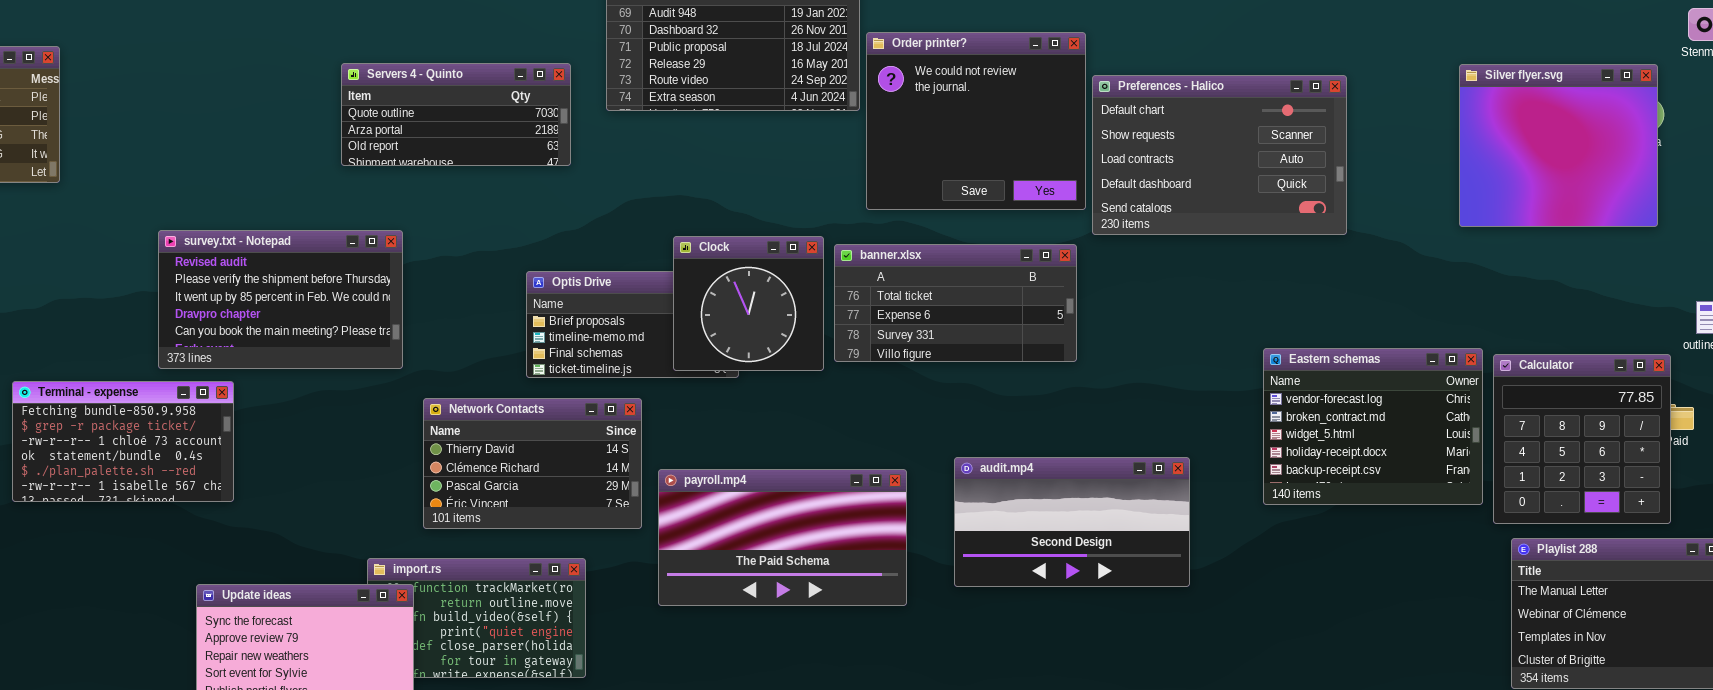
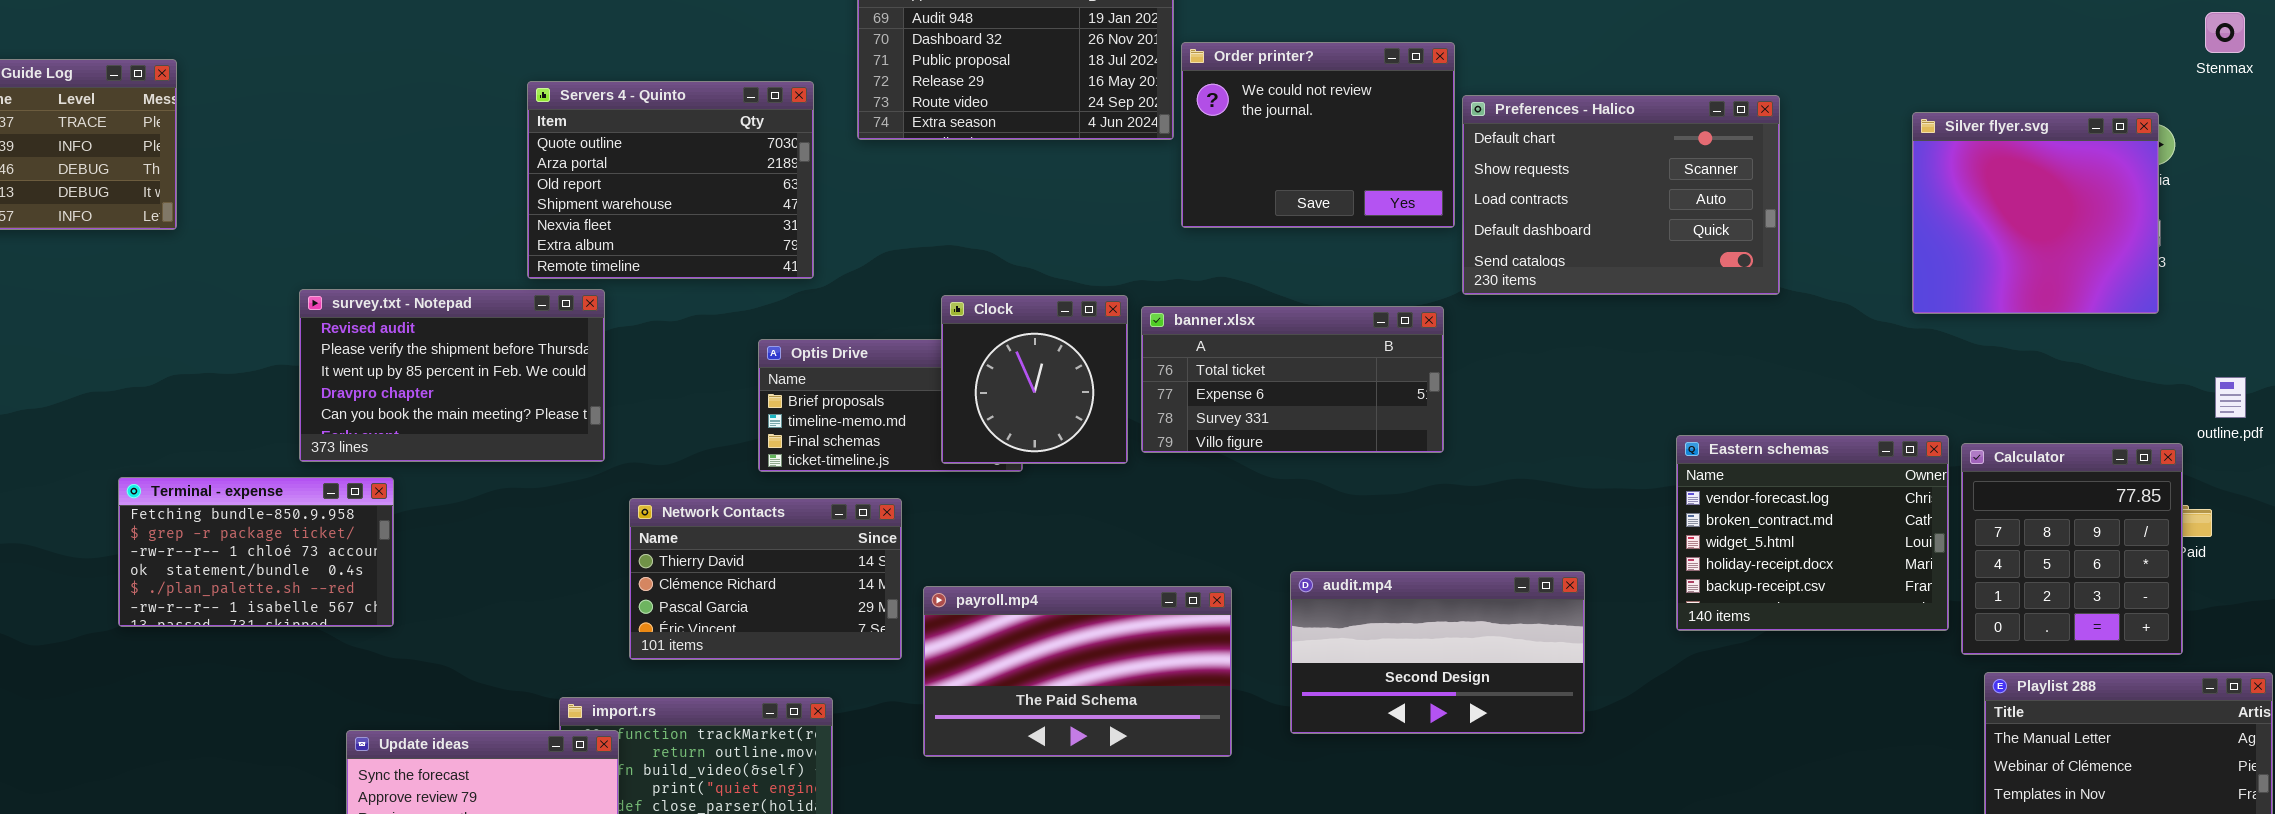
Order printer?: [866,32,1086,210] -> [1181,42,1455,228], resized
Servers 4 - Quinto: [341,63,571,166] -> [527,81,814,279], resized
Silver flyer.svg: [1459,64,1658,227] -> [1912,112,2159,314], moved

